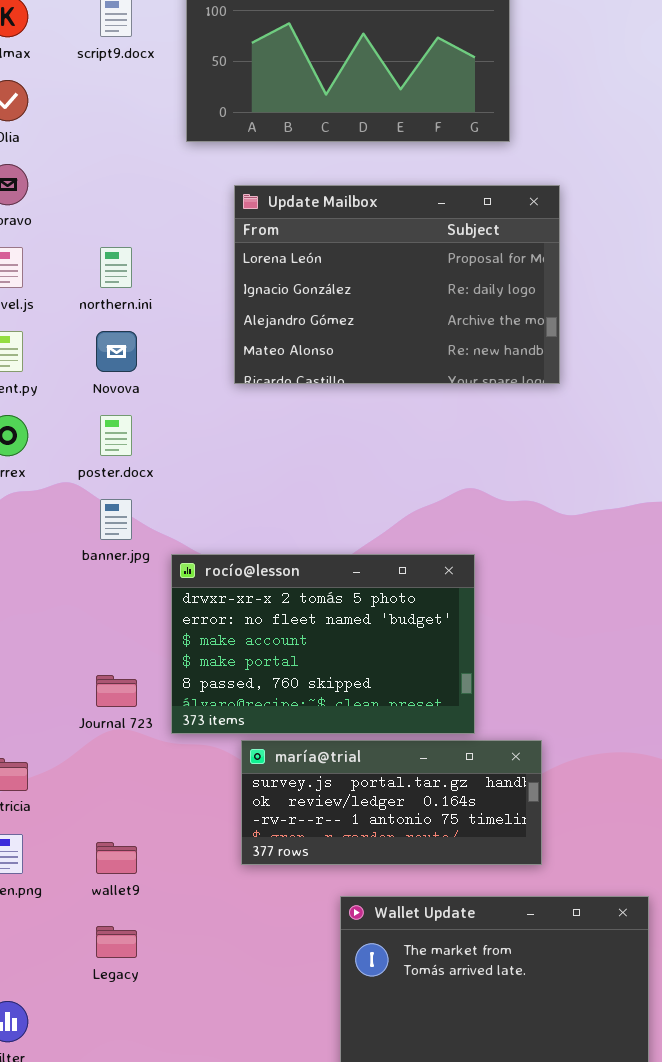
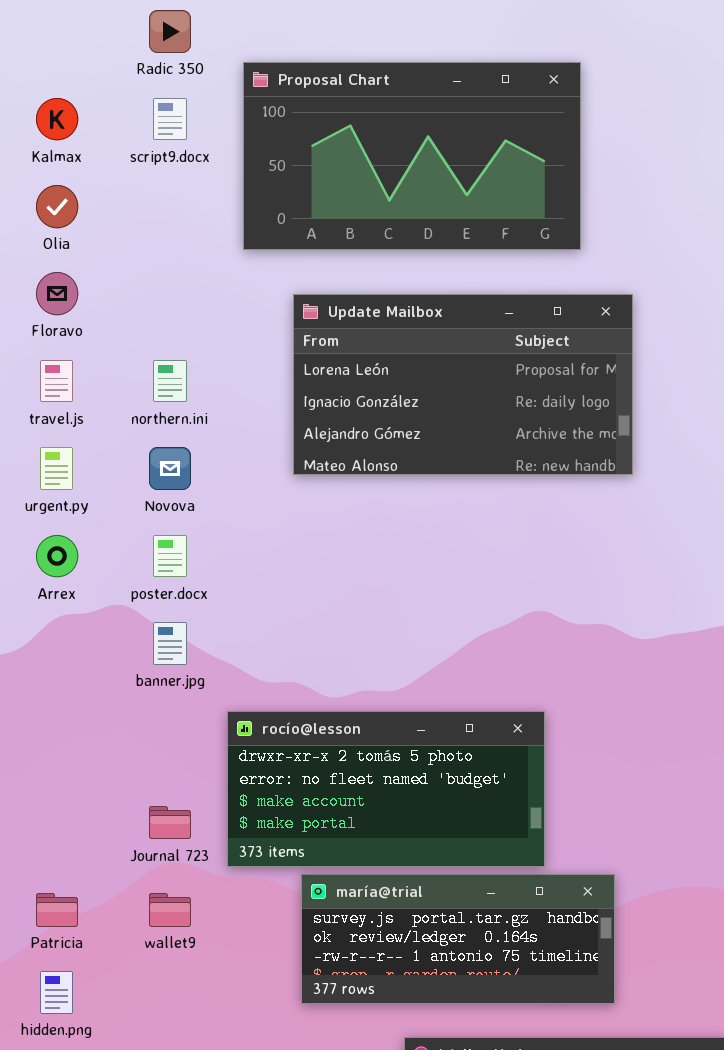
Update Mailbox: [234,185,560,384] -> [293,294,633,475], resized
rocío@lesson: [171,554,475,734] -> [227,711,545,867], resized
wallet9: [96,842,137,874] -> [149,893,191,927], moved

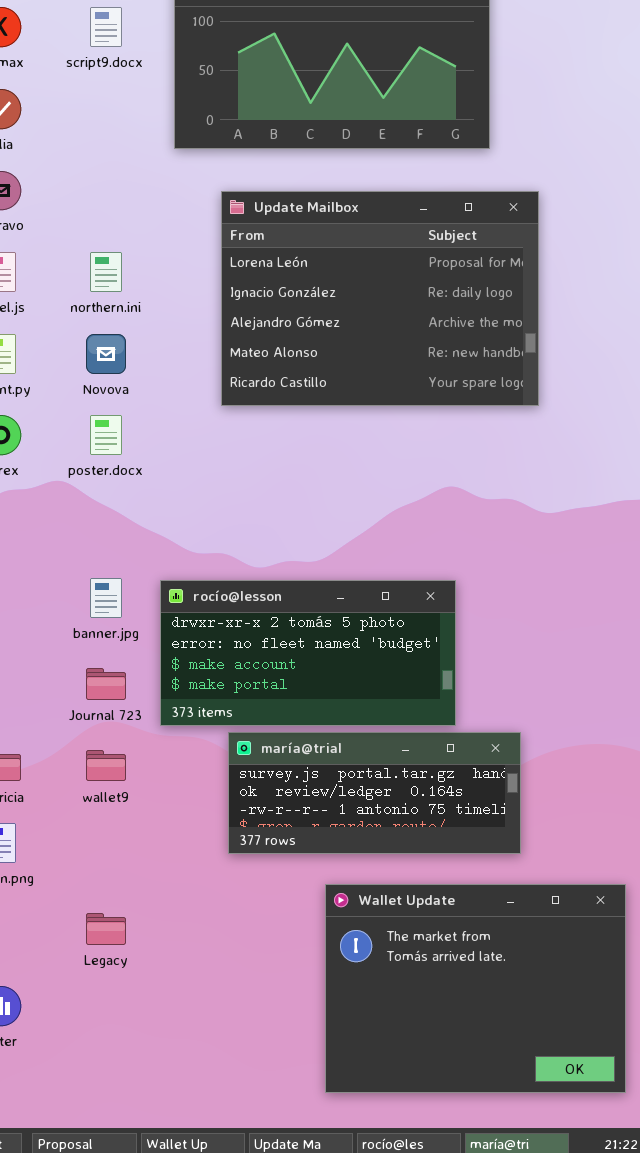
Update Mailbox: [293,294,633,475] -> [221,191,539,406], resized
banner.jpg: [153,622,187,665] -> [90,578,122,618], moved

